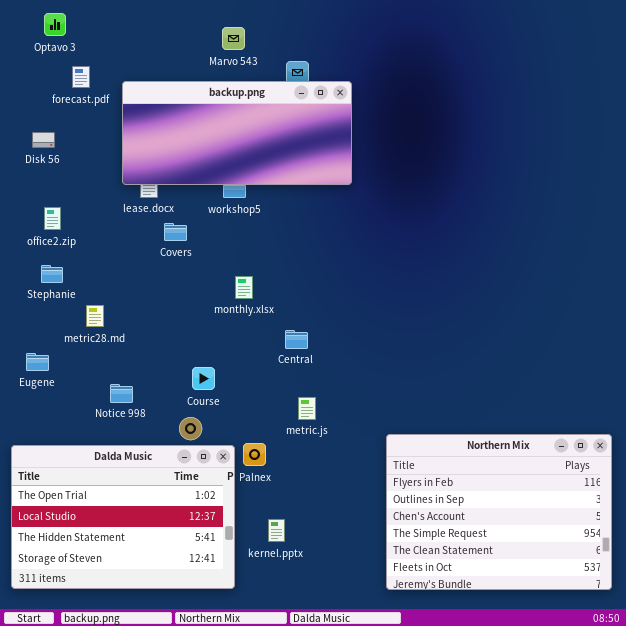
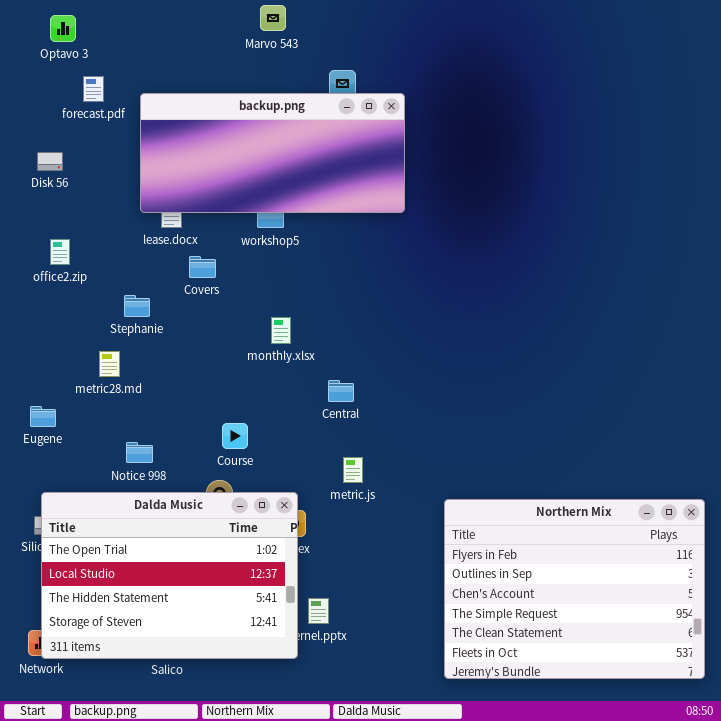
Marvo 543: [222,27,245,50] -> [260,5,286,31], moved
Stephanie: [41,265,63,283] -> [124,295,150,317], moved
Dalda Music: [11,445,235,589] -> [41,492,298,659], moved

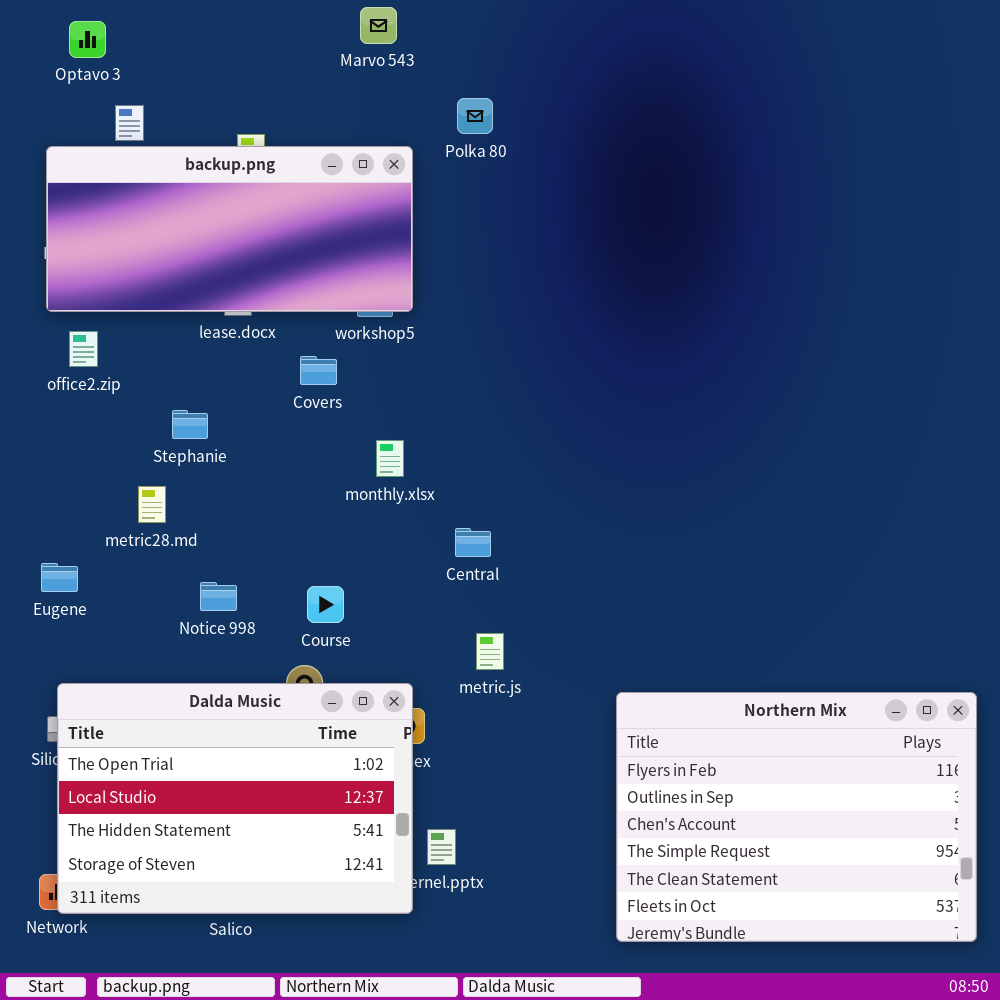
backup.png: [140,93,405,213] -> [46,146,413,312], moved
Covers: [189,256,216,278] -> [300,356,337,385], moved
Notice 998: [126,442,153,463] -> [200,582,237,611], moved

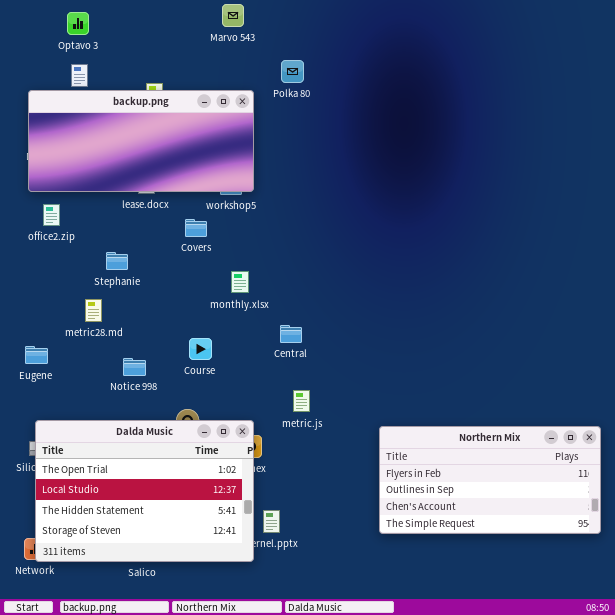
Optavo 3: [69,21,106,58] -> [67,12,89,35], moved
Course: [307,586,344,623] -> [189,338,212,360], moved
Northern Mix: [616,692,977,942] -> [379,426,601,534], resized

